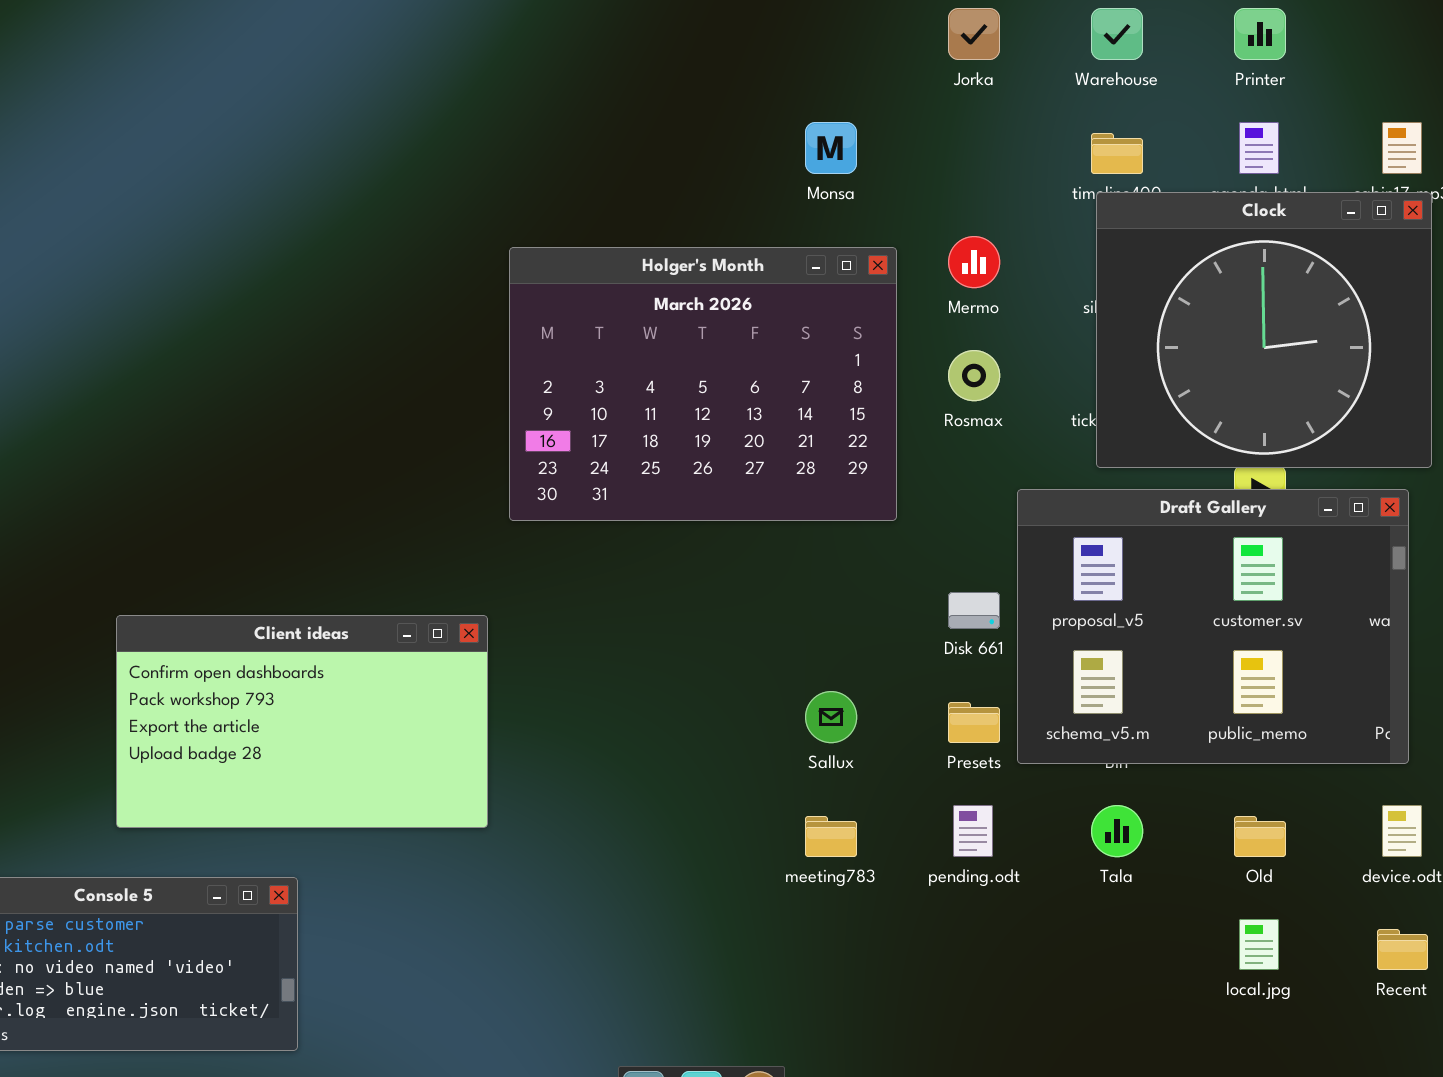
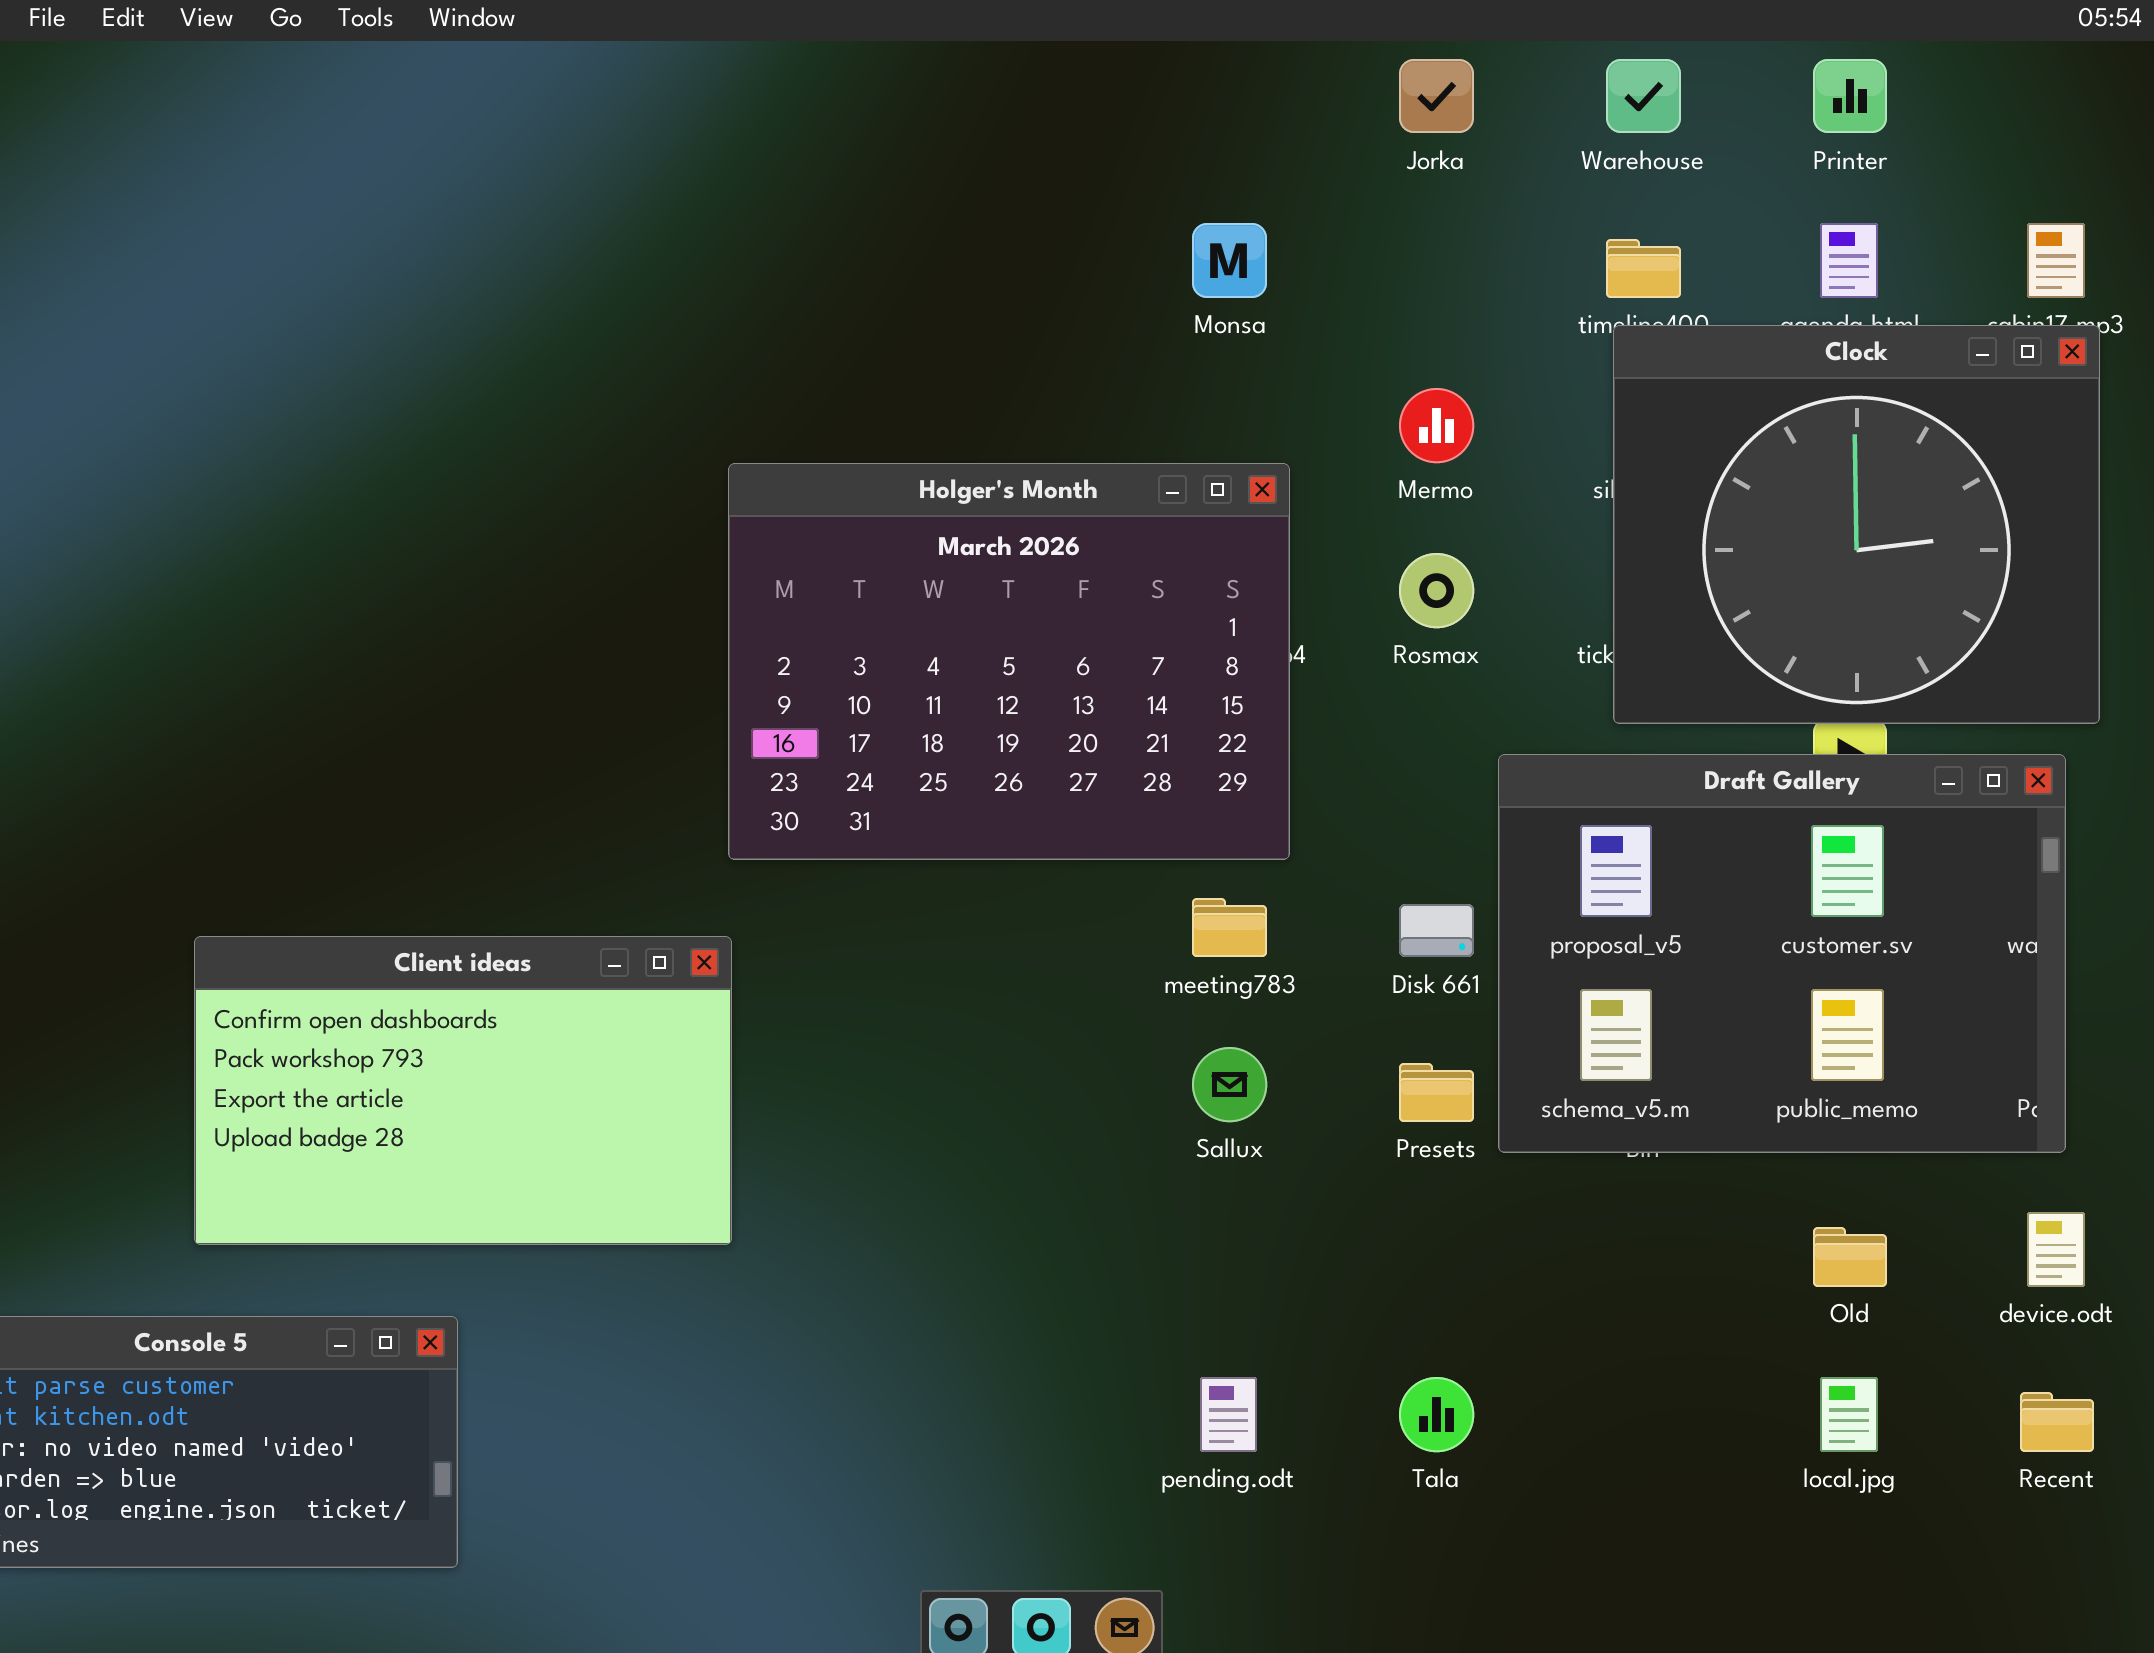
Holger's Month: [509,247,897,521] -> [728,463,1290,860], moved
pending.odt: [953,805,993,857] -> [1200,1377,1257,1452], moved
Tala: [1091,805,1143,857] -> [1399,1377,1474,1452], moved
meeting783: [805,816,857,857] -> [1192,898,1267,957], moved

